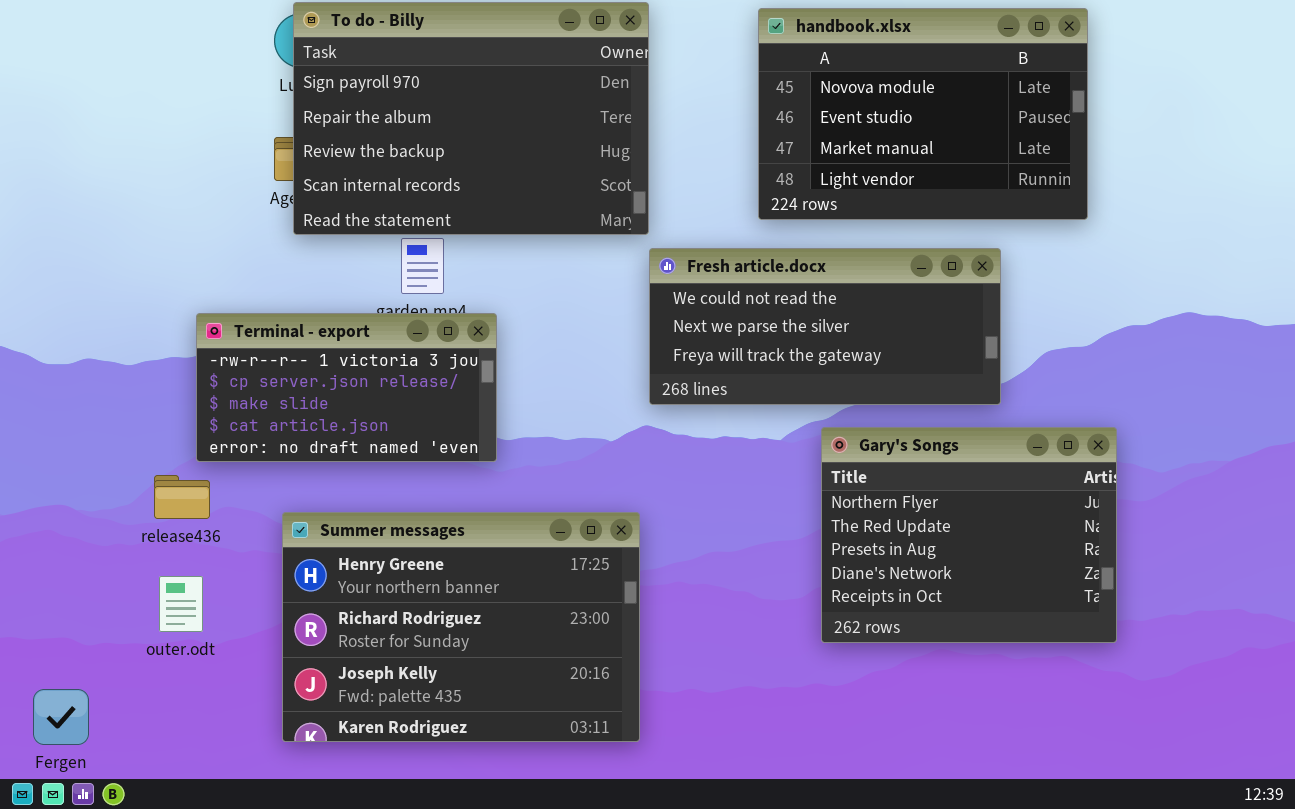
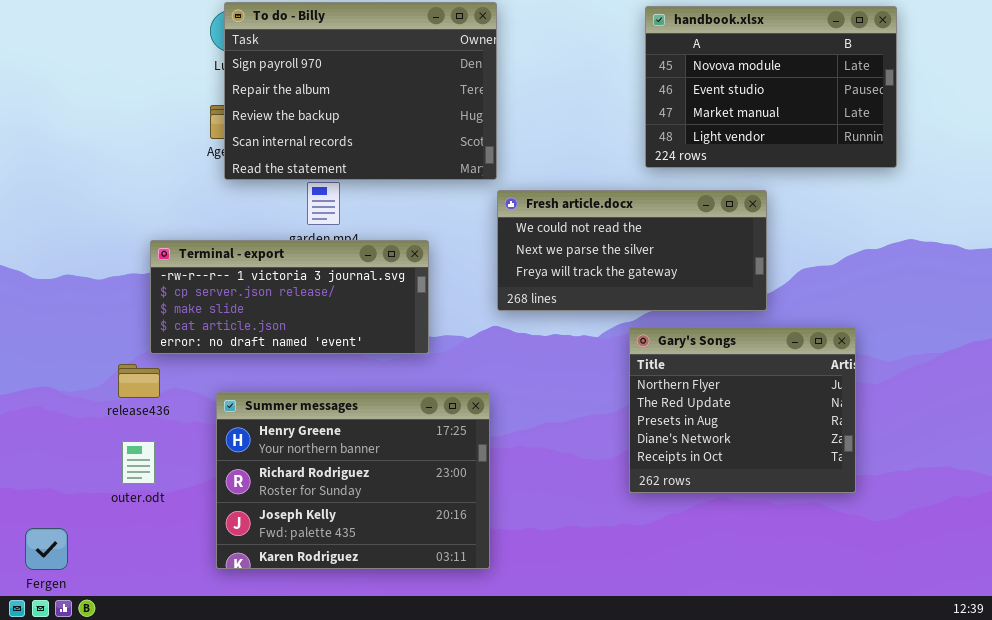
handbook.xlsx: [758,8,1088,220] -> [645,6,897,168], moved
Terminal - export: [196,313,497,462] -> [150,240,429,354], resized

